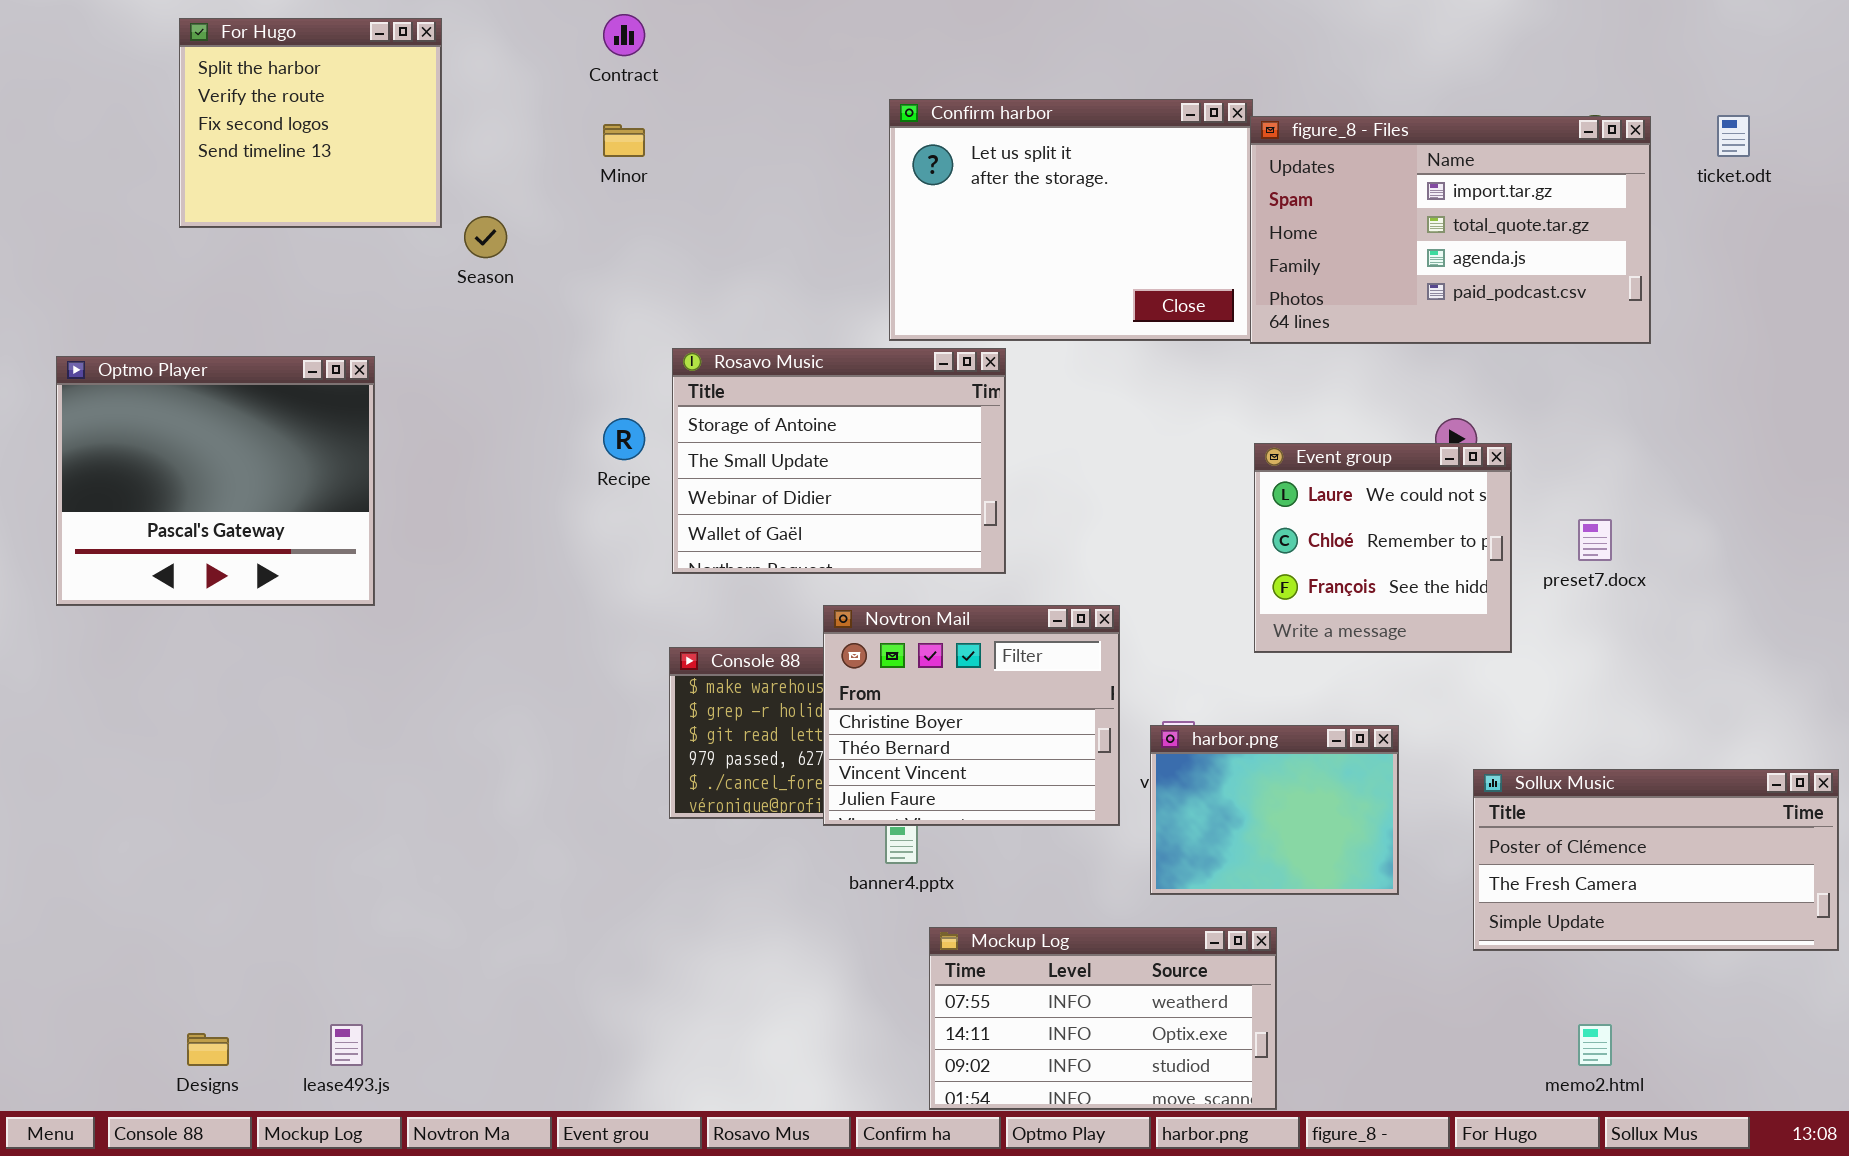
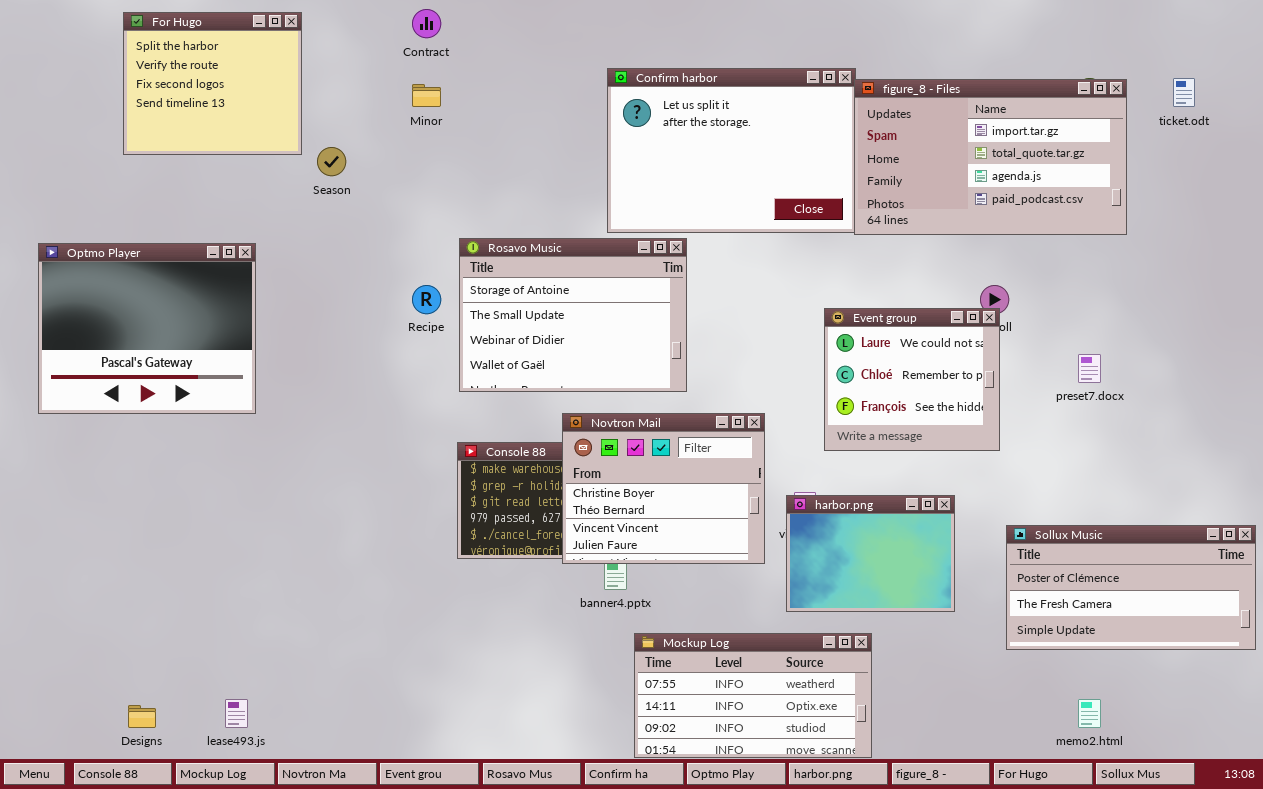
Event group: [1254,443,1512,653] -> [824,308,1000,451], moved

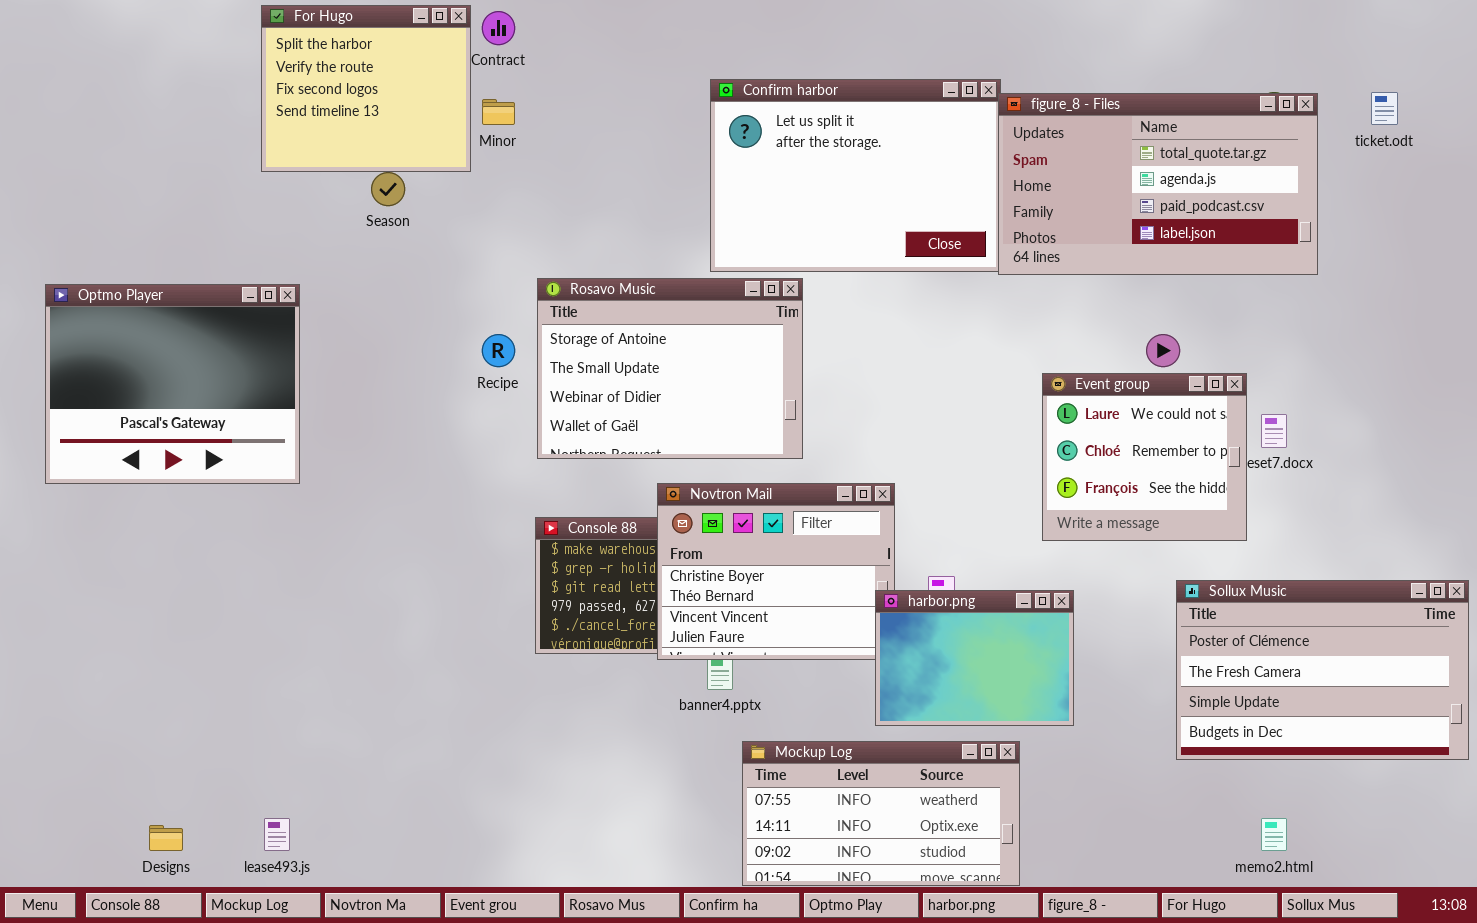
For Hugo: [123,12,302,155] -> [261,5,471,172], moved
figure_8 - Files: [854,79,1127,235] -> [998,93,1318,275], scrolled down 1 row
Event group: [824,308,1000,451] -> [1042,373,1247,541], moved
harbor.png: [786,495,955,612] -> [875,590,1074,726], moved
Sollux Music: [1006,525,1256,650] -> [1176,580,1469,760], resized

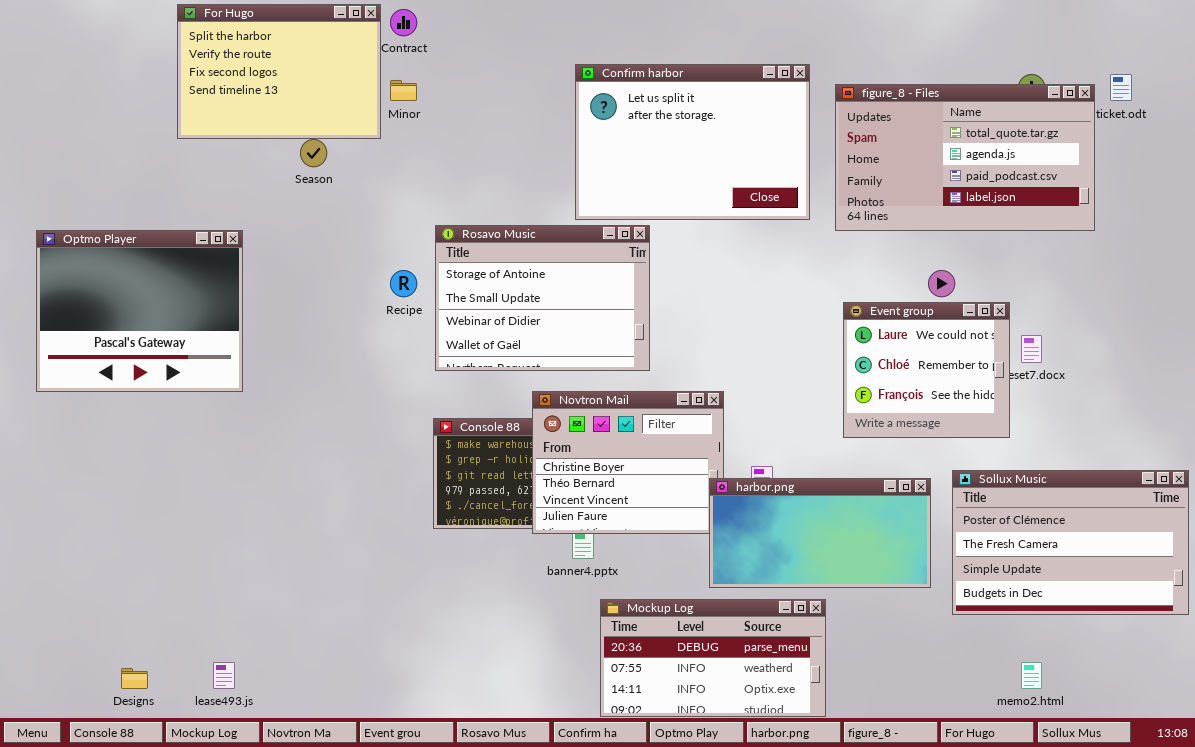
For Hugo: [261,5,471,172] -> [177,4,381,139], resized
figure_8 - Files: [998,93,1318,275] -> [835,84,1095,231], moved
harbor.png: [875,590,1074,726] -> [709,478,931,588], resized
Mockup Log: [742,741,1020,886] -> [600,599,826,717], scrolled up 1 row

